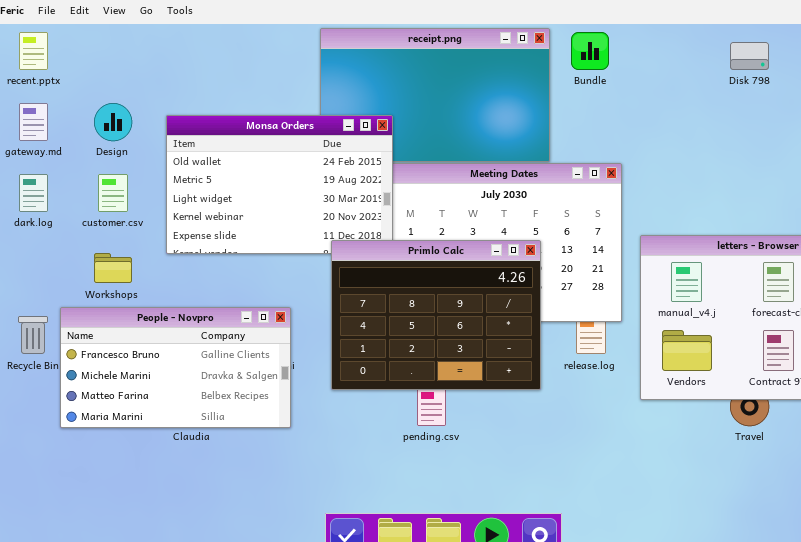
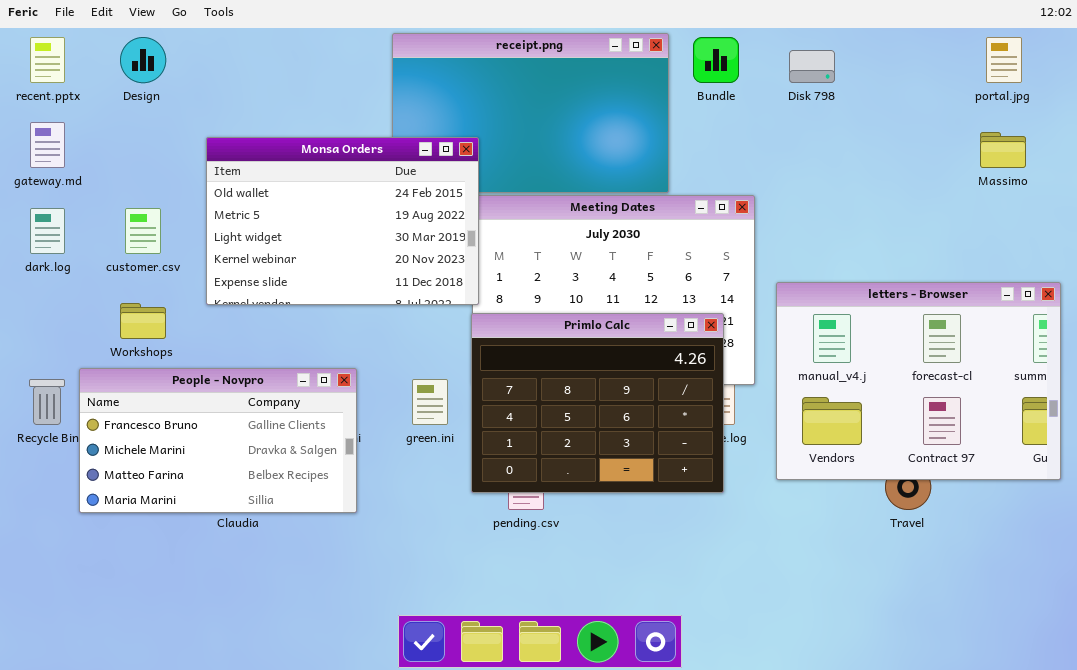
Disk 798: [730,42,769,70] -> [789,50,835,83], moved
Design: [94,103,132,141] -> [120,37,166,83], moved
Primlo Calc: [331,240,541,390] -> [471,313,724,493], moved

